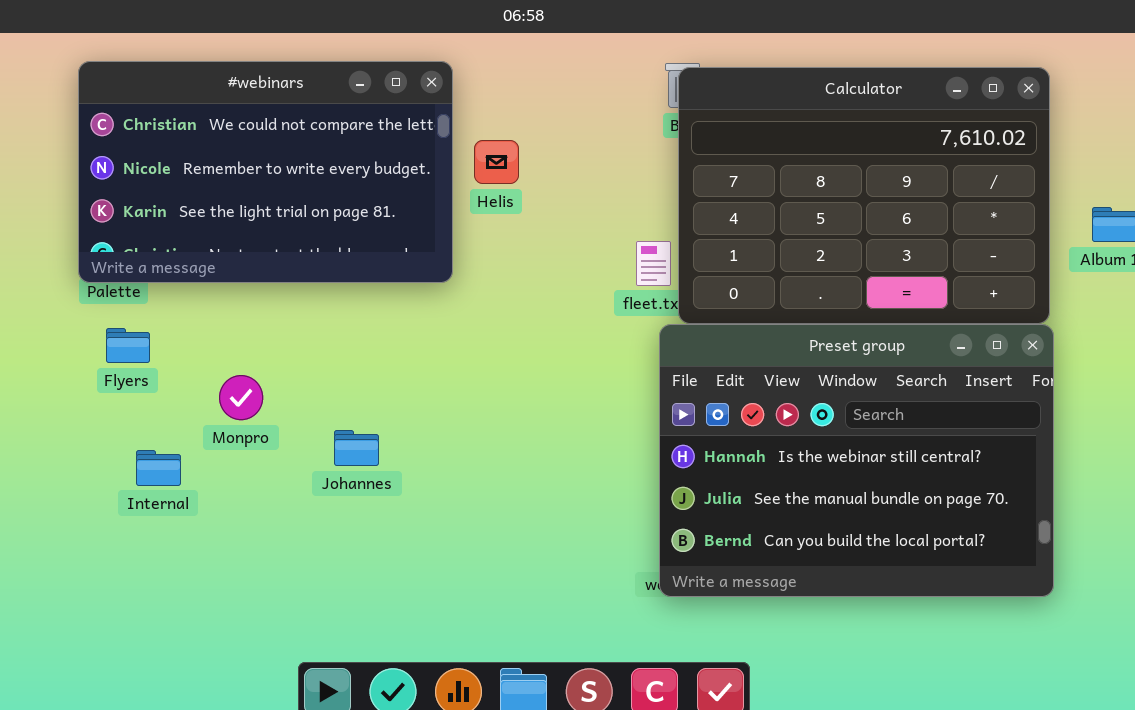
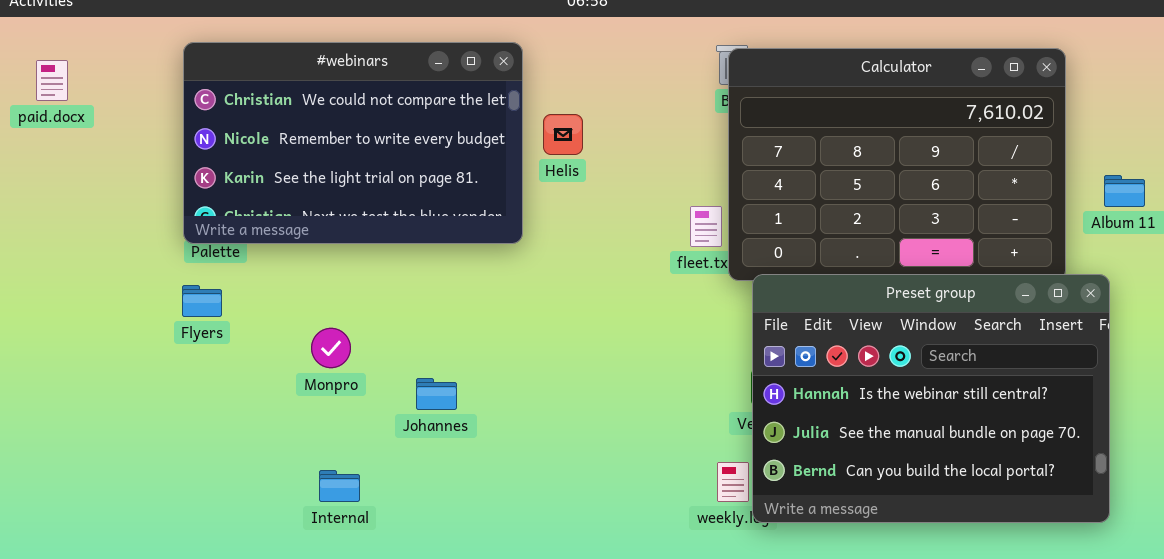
Preset group: [659,324,1054,597] -> [752,274,1110,523], moved
Flyers: [106,328,150,363] -> [182,285,222,317], moved
Internal: [136,450,181,486] -> [319,470,360,502], moved

